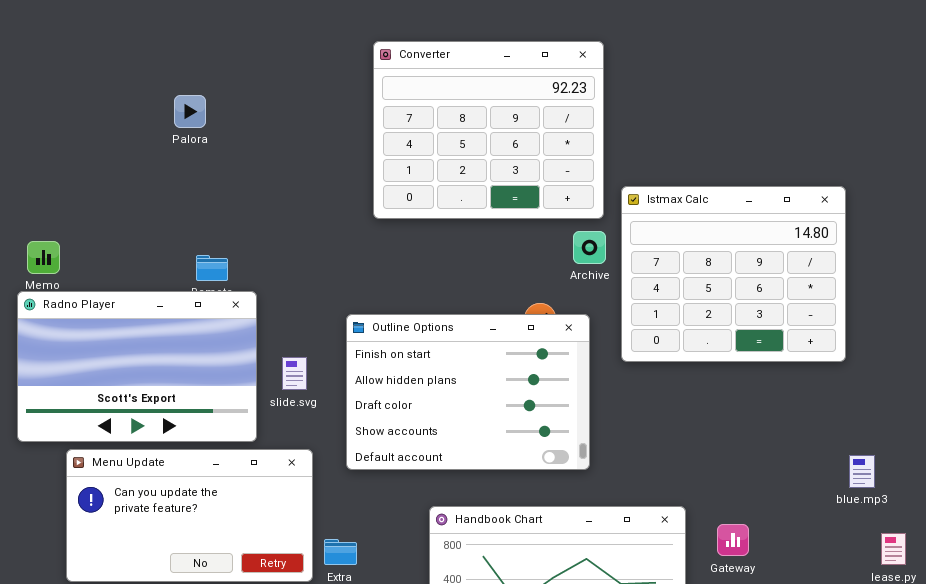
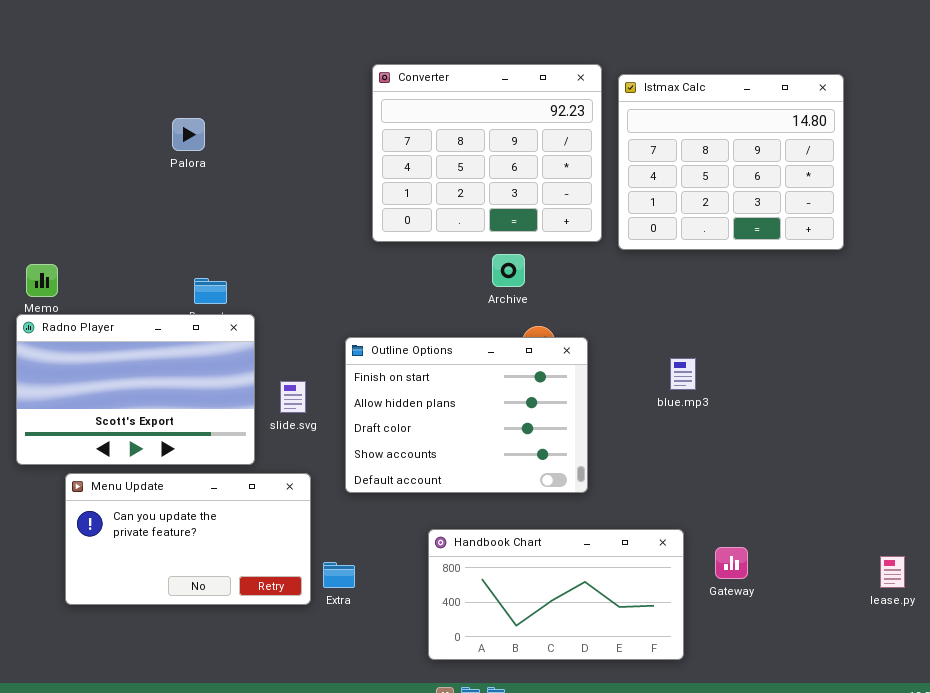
Istmax Calc: [621,186,846,362] -> [618,74,844,250], moved
Archive: [573,231,606,264] -> [492,254,525,287], moved
blue.mp3: [849,455,875,488] -> [670,358,696,390], moved

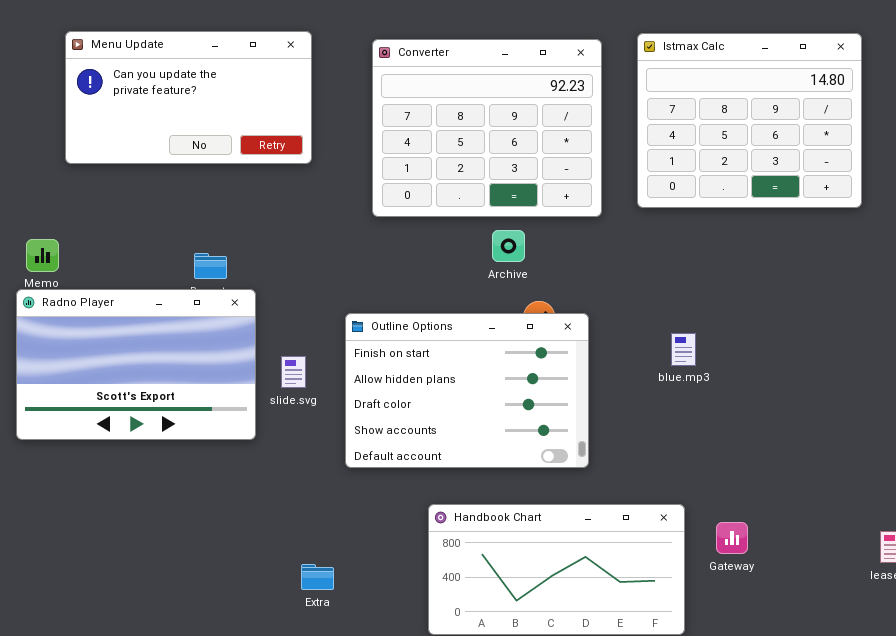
Istmax Calc: [618,74,844,250] -> [637,33,862,208], moved
Menu Update: [65,473,311,605] -> [65,31,312,164], moved
Extra: [323,562,355,588] -> [301,564,334,590], moved

